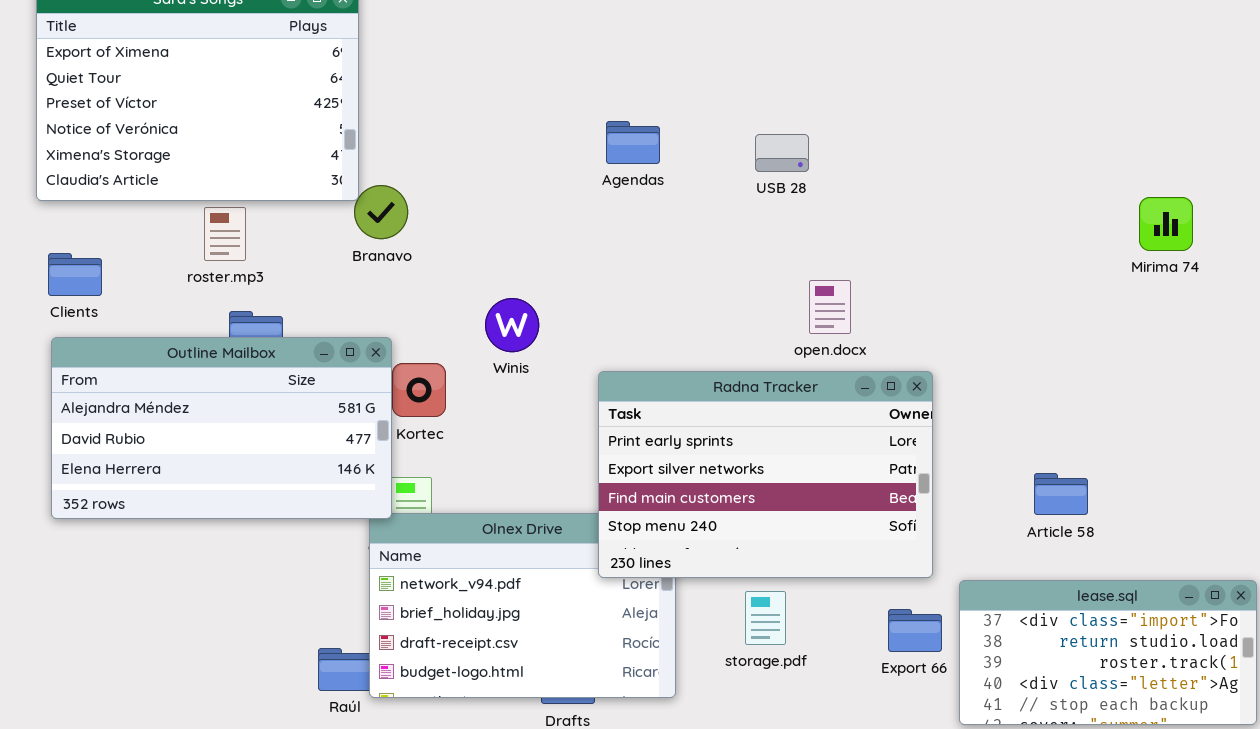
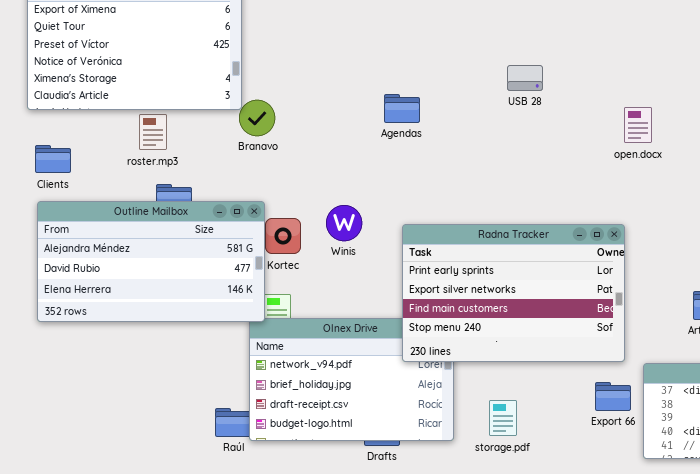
Agendas: [606,121,660,164] -> [384,94,420,123], moved
open.docx: [809,280,851,334] -> [624,107,652,143], moved
Winis: [485,298,539,352] -> [326,205,362,241], moved
storage.pdf: [745,591,786,645] -> [489,400,517,436], moved

